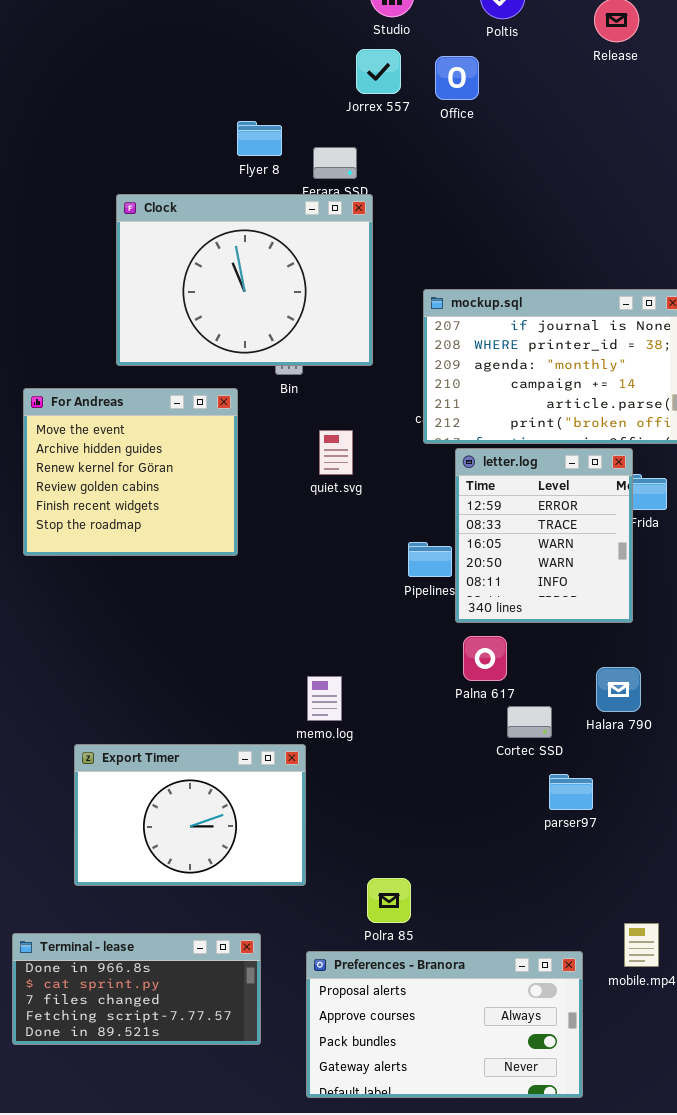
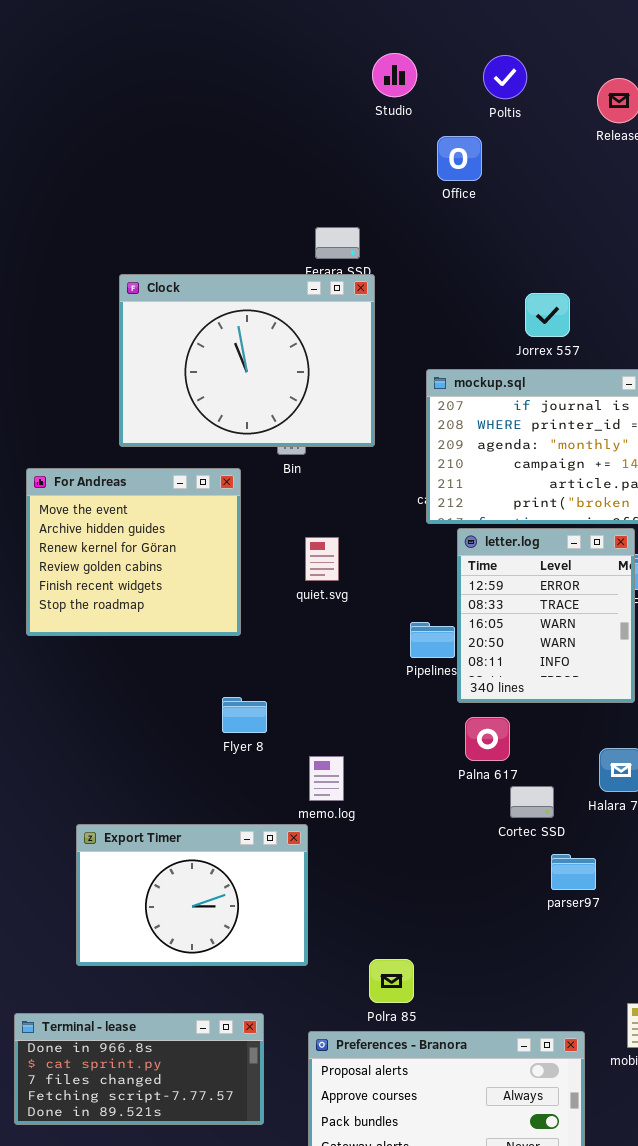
Jorrex 557: [356,49,401,94] -> [525,293,570,337], moved
Flyer 8: [237,121,282,156] -> [222,697,267,733], moved
quiet.svg: [319,430,353,475] -> [305,537,339,581], moved

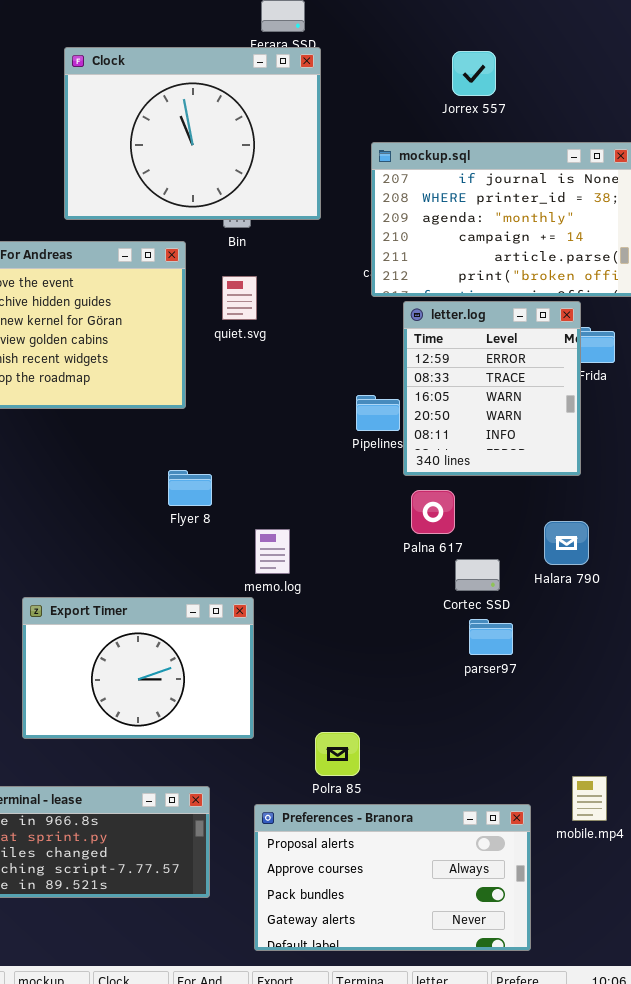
Jorrex 557: [525,293,570,337] -> [452,51,496,96], moved
quiet.svg: [305,537,339,581] -> [222,276,257,320], moved
parser97: [551,854,596,890] -> [469,619,513,655], moved

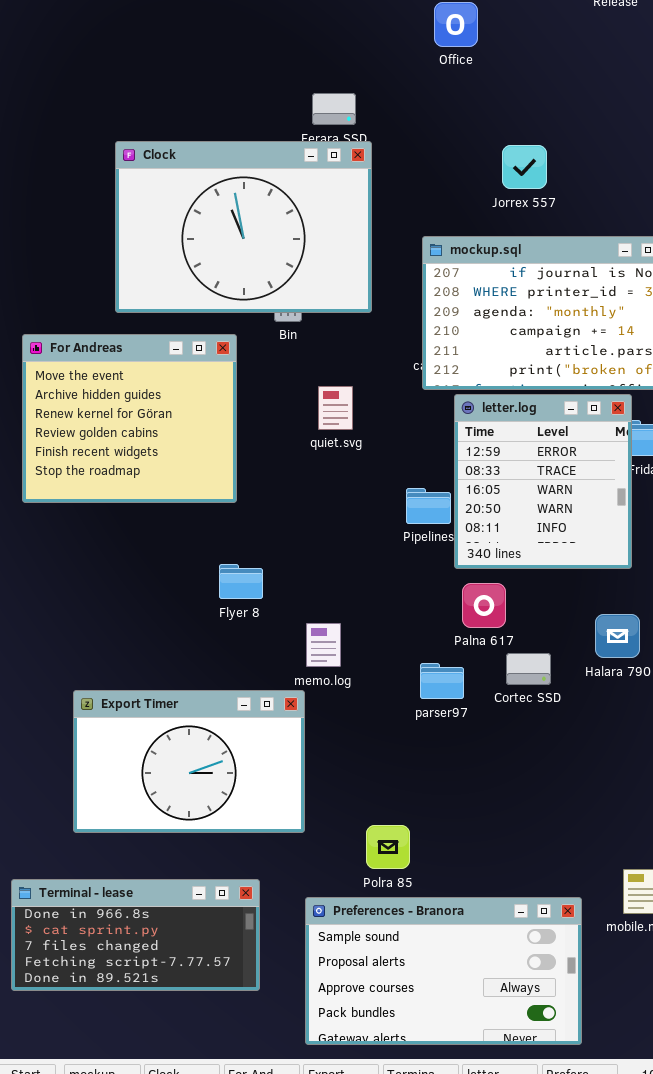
quiet.svg: [222,276,257,320] -> [318,386,353,430], moved
parser97: [469,619,513,655] -> [420,663,464,699], moved
Preferences - Branora: [254,804,531,951] -> [305,897,582,1045], scrolled up 1 row

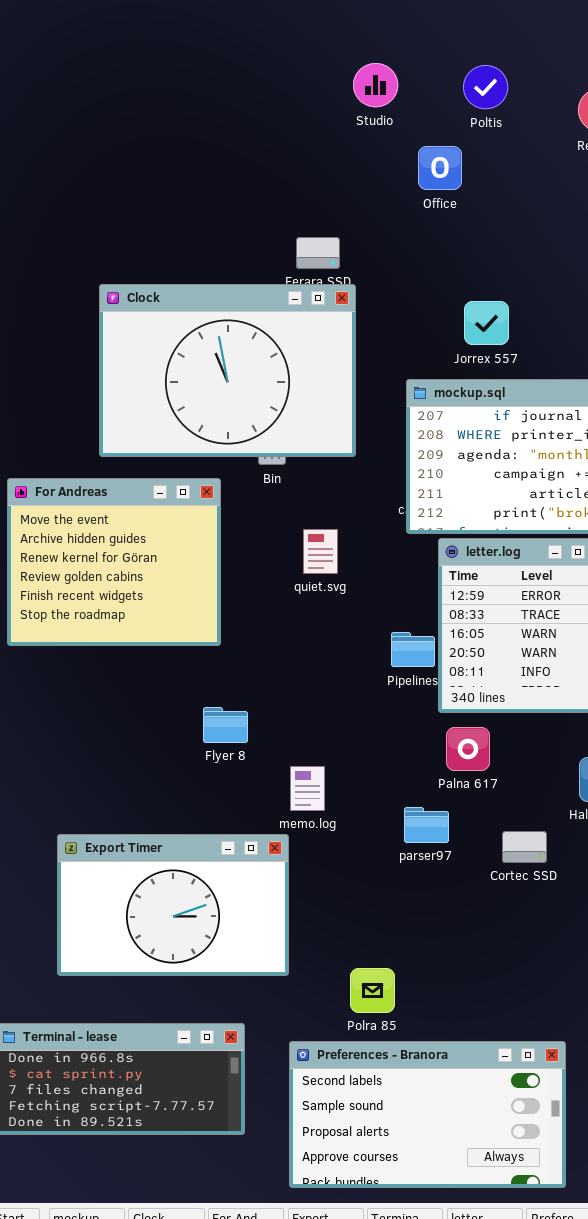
Jorrex 557: [502,145,547,189] -> [464,301,509,345], moved
Cortec SSD: [506,653,551,685] -> [502,831,547,863], moved
Preferences - Branora: [305,897,582,1045] -> [289,1041,566,1188], scrolled up 1 row

